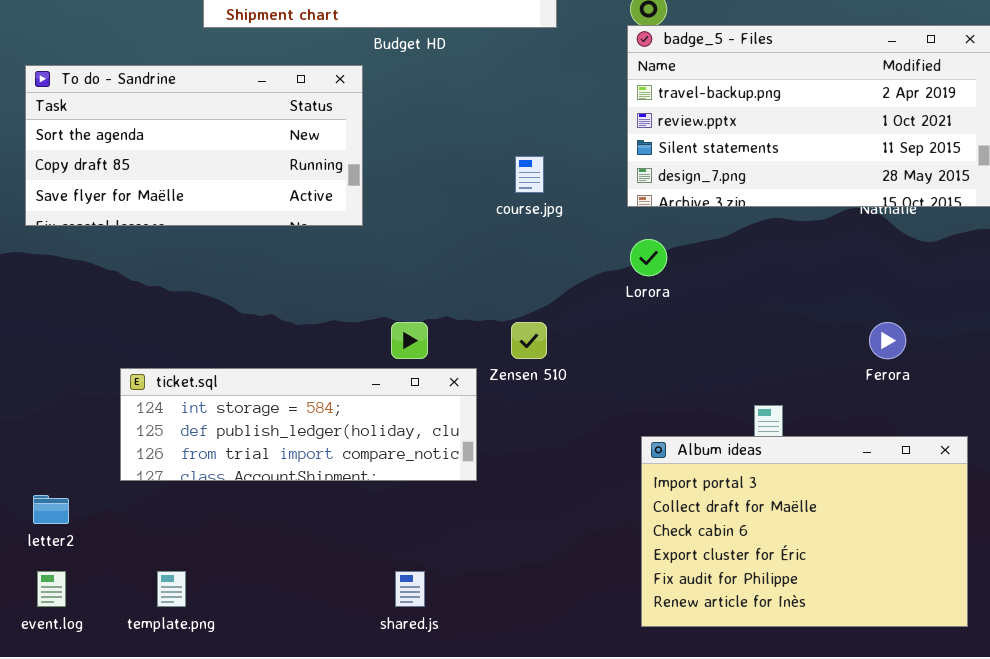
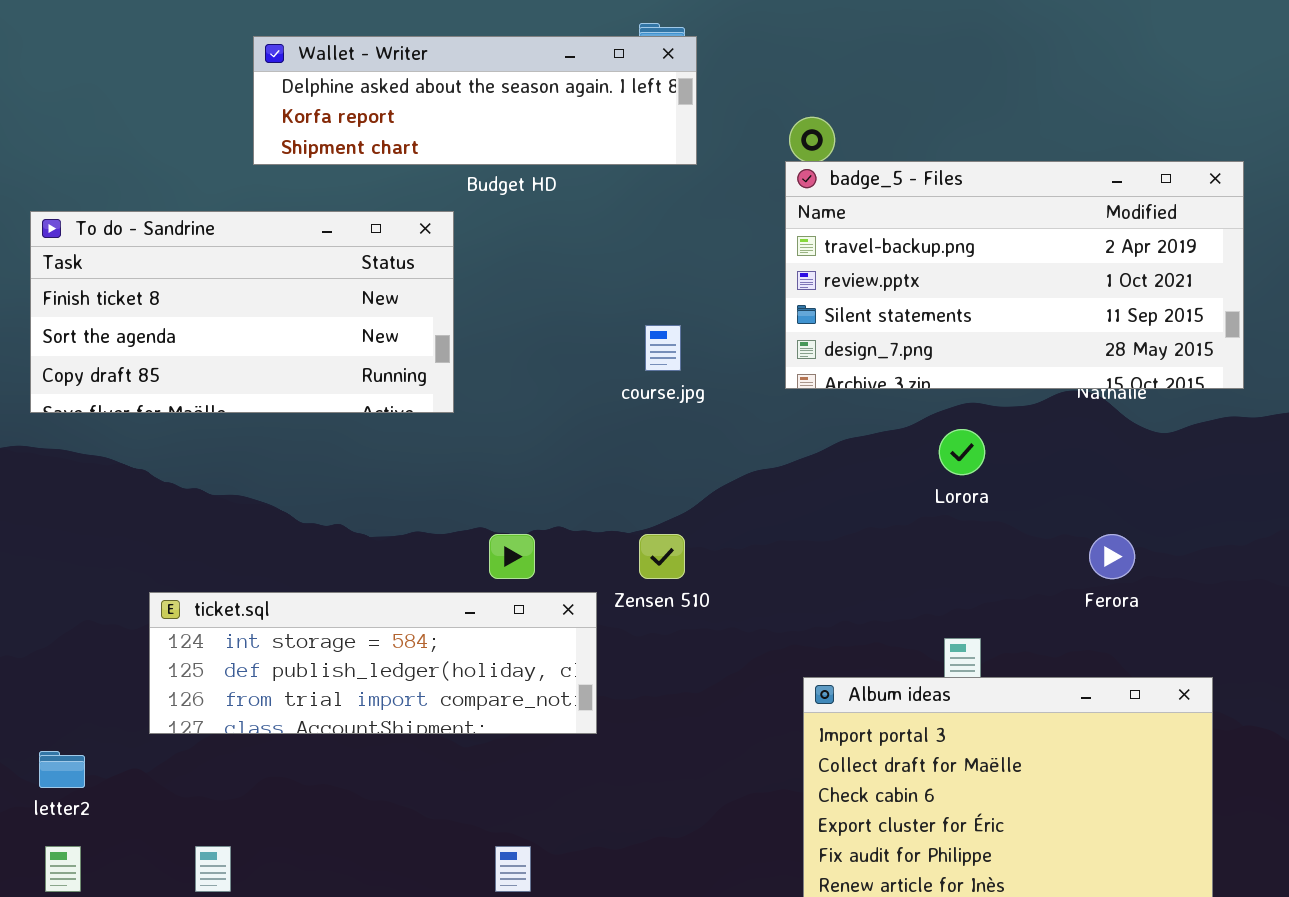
To do - Sandrine: [25,65,363,226] -> [30,211,454,413], scrolled up 1 row
Lorora: [630,239,667,276] -> [939,429,985,475], moved

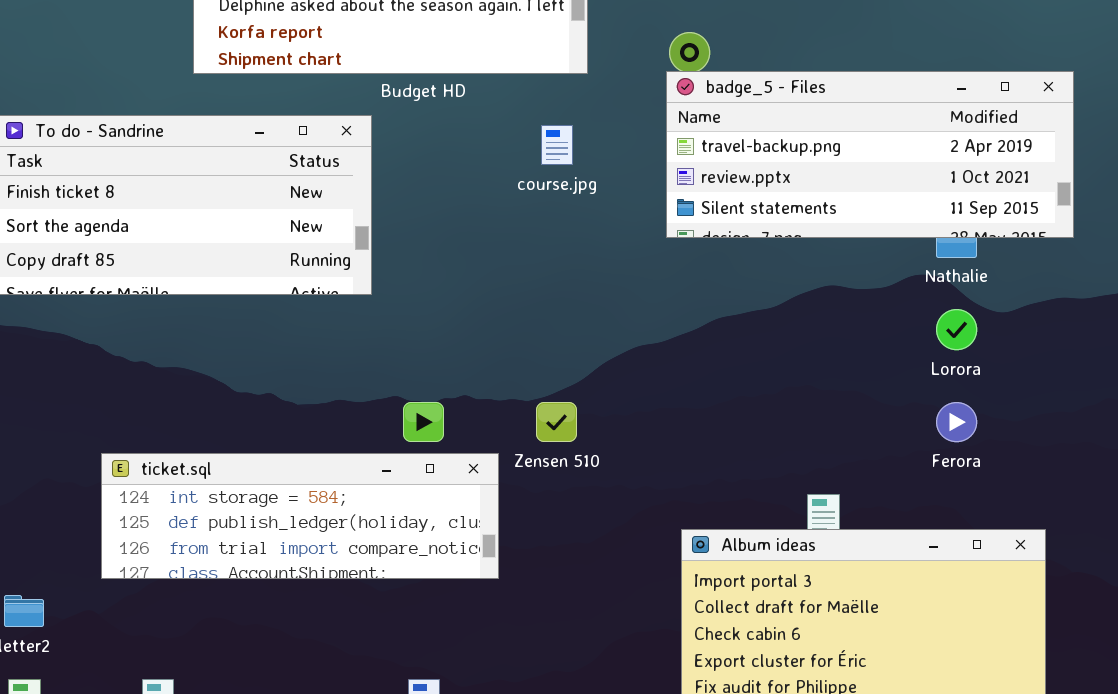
badge_5 - Files: [785,161,1244,389] -> [666,71,1074,238], resized
course.jpg: [645,325,681,371] -> [541,125,573,165], moved
Lorora: [939,429,985,475] -> [936,309,977,350], moved

